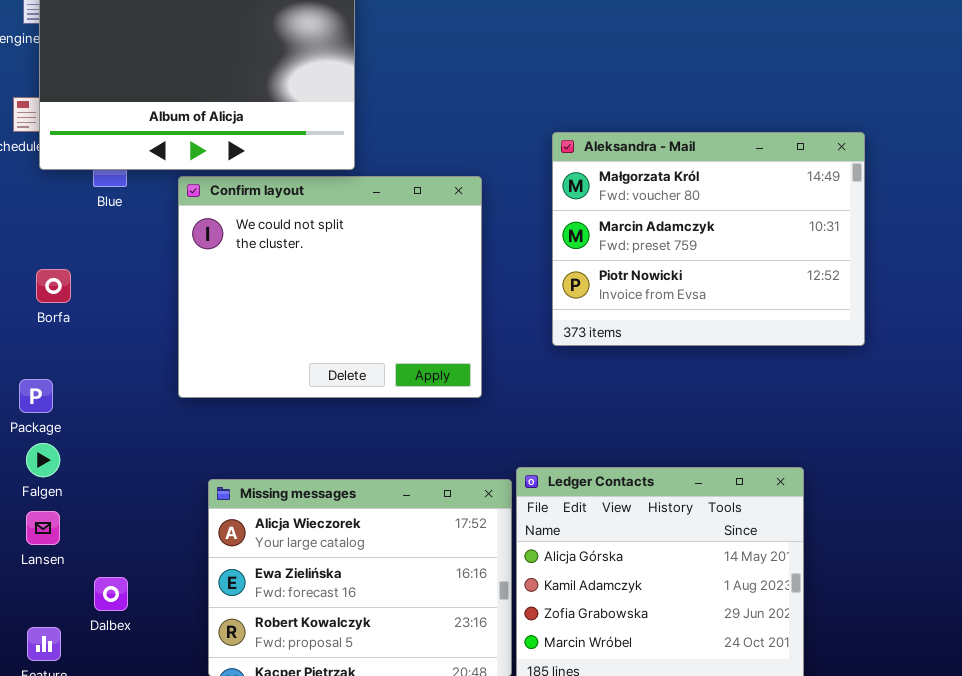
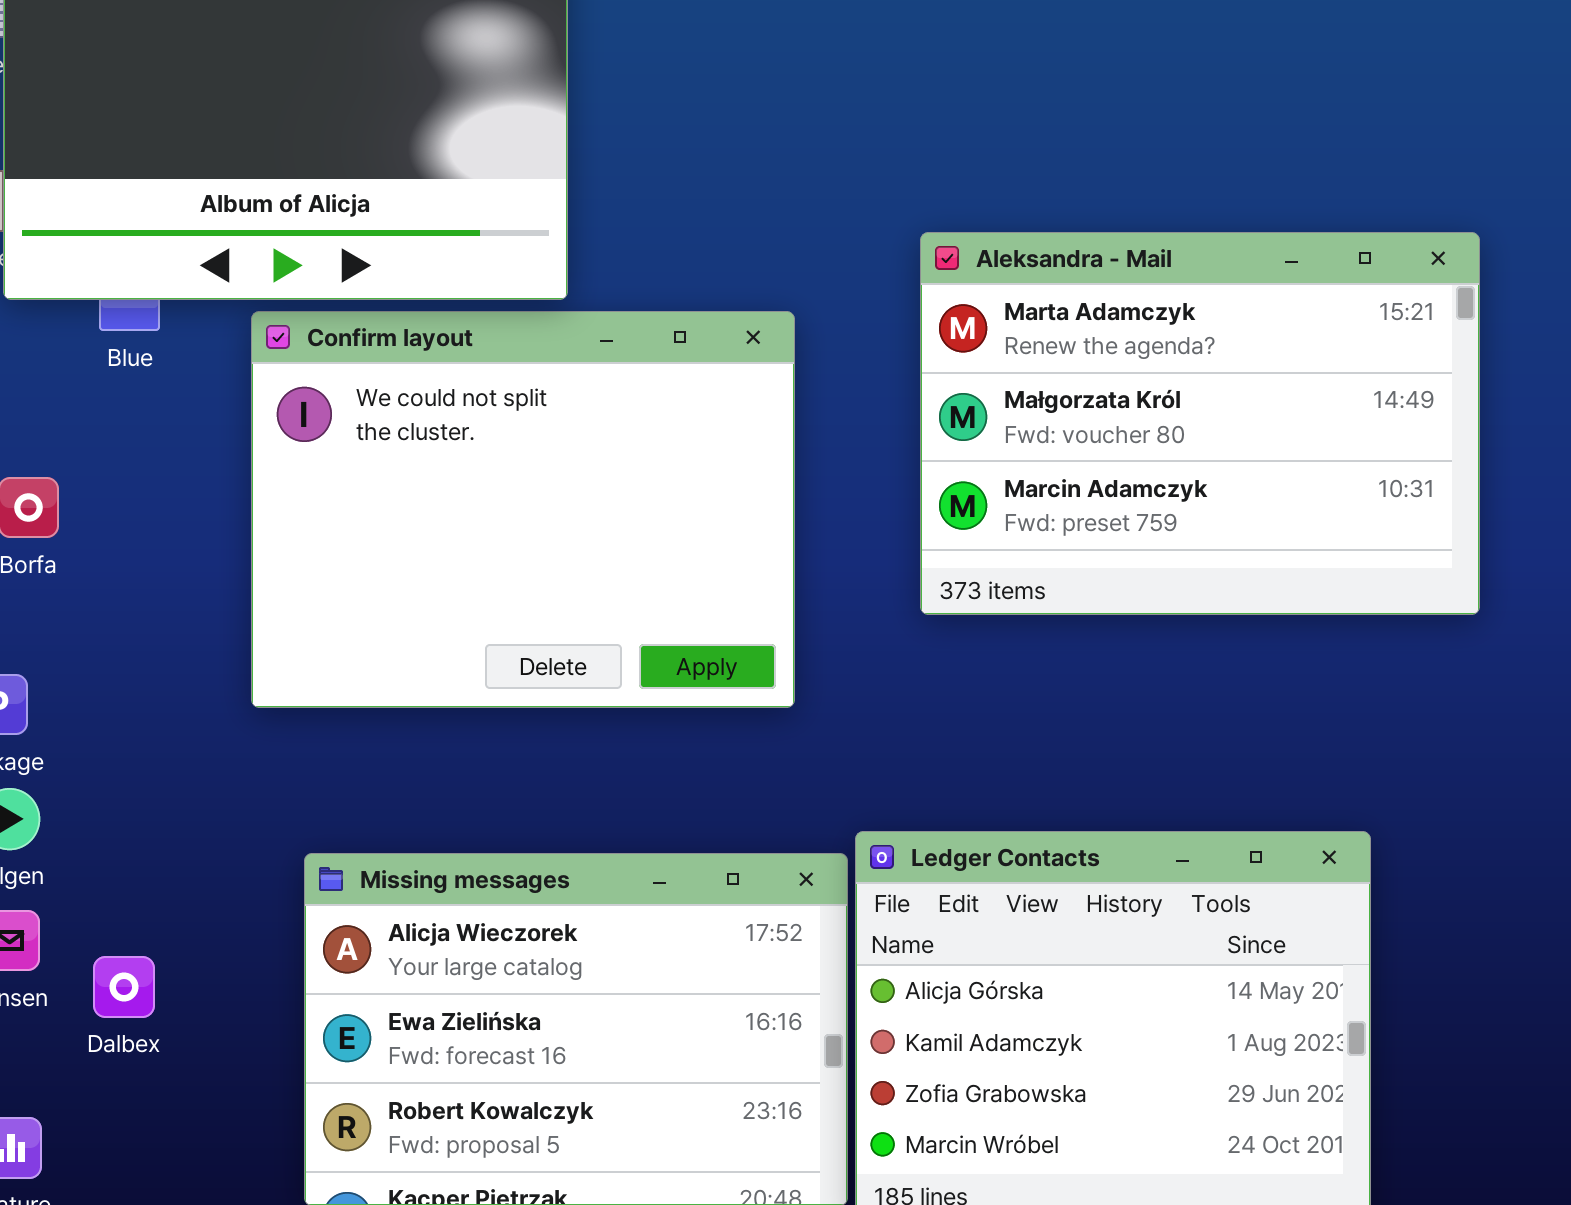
Aleksandra - Mail: [552,132,865,346] -> [920,232,1480,615], scrolled up 1 row
Dalbex: [94,577,128,611] -> [93,956,155,1018], moved

